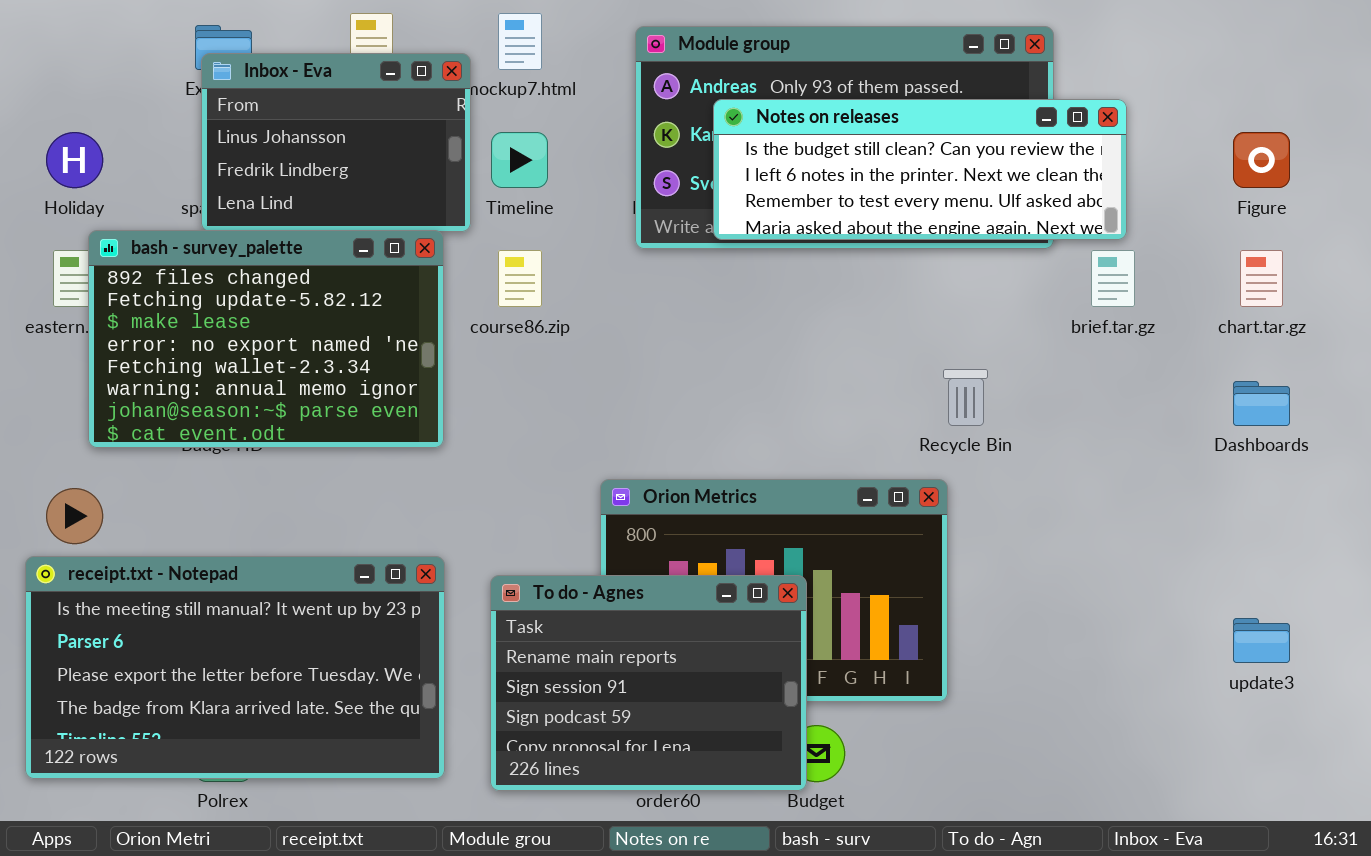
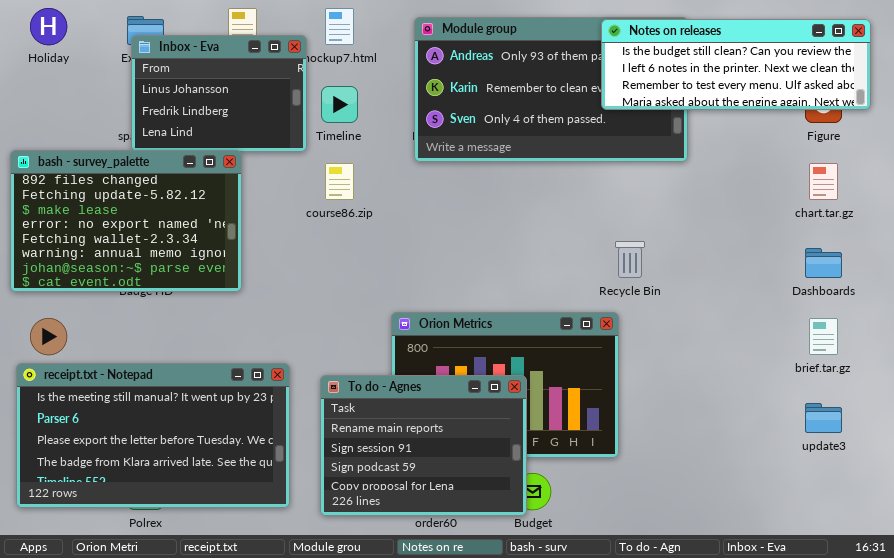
Notes on releases: [713,99,1127,240] -> [601,19,871,110], moved
Holiday: [46,132,103,188] -> [30,8,67,45], moved
bash - survey_palette: [88,230,444,448] -> [10,150,242,292], moved
brief.tar.gz: [1091,250,1135,307] -> [809,318,838,355], moved

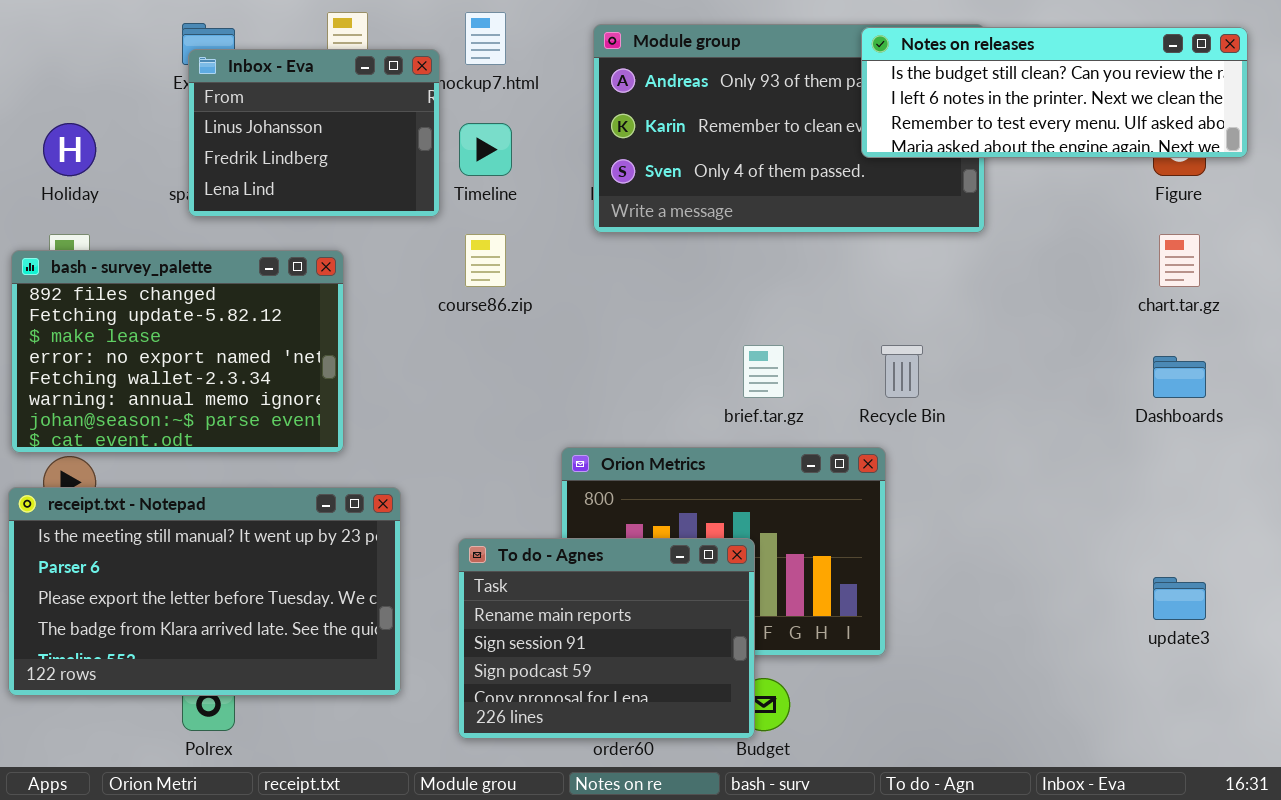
Holiday: [30,8,67,45] -> [43,123,96,176], moved
bash - survey_palette: [10,150,242,292] -> [11,250,344,453], moved
brief.tar.gz: [809,318,838,355] -> [743,345,784,398], moved
receipt.txt - Notepad: [16,363,290,508] -> [8,487,401,696], moved

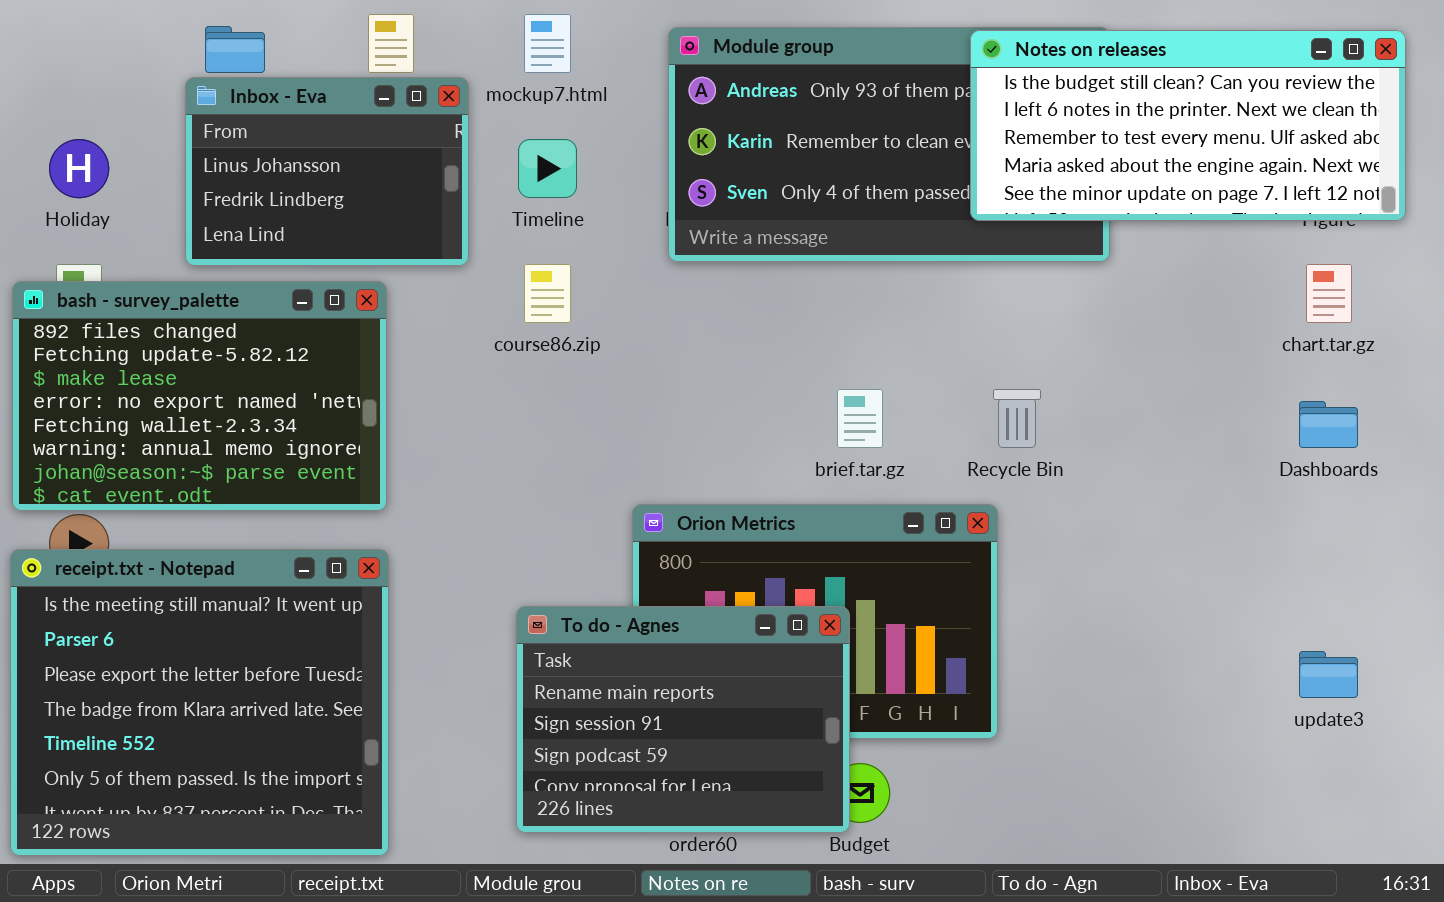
Notes on releases: [861,27,1248,158] -> [970,30,1406,221], resized
Inbox - Eva: [188,49,440,217] -> [185,77,469,266], moved
receipt.txt - Notepad: [8,487,401,696] -> [10,549,389,856], resized

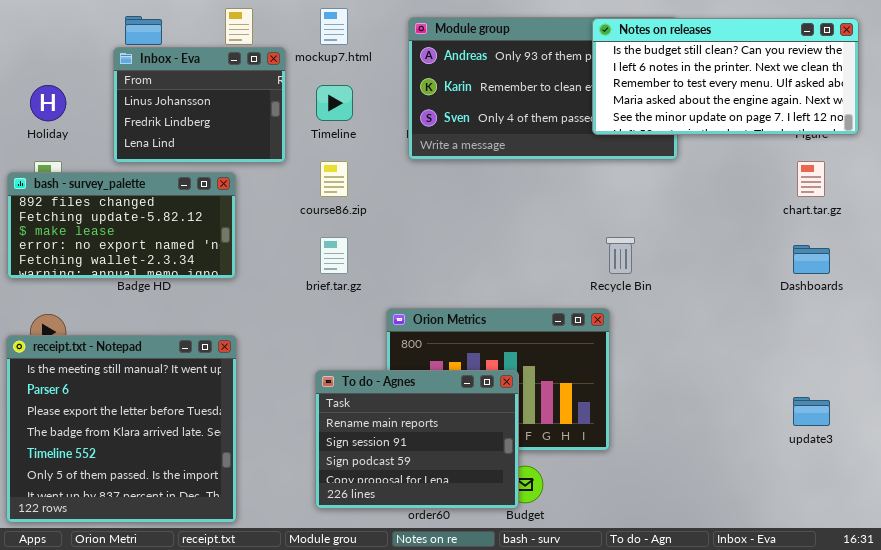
bash - survey_palette: [12,281,387,511] -> [7,172,236,279], resized
brief.tar.gz: [837,389,883,448] -> [320,237,348,274], moved

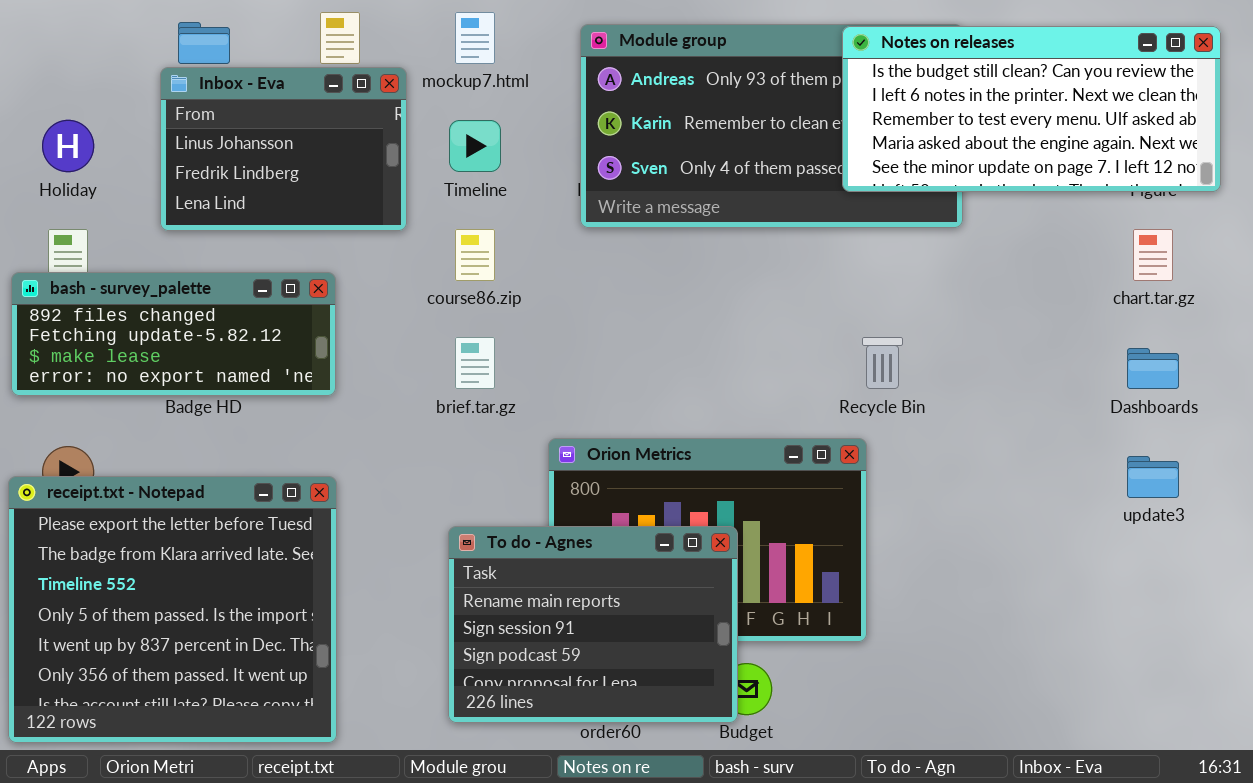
bash - survey_palette: [7,172,236,279] -> [11,272,336,396], resized
receipt.txt - Notepad: [6,335,237,523] -> [8,476,337,743], scrolled down 2 rows
update3: [793,397,830,426] -> [1127,456,1179,498], moved

